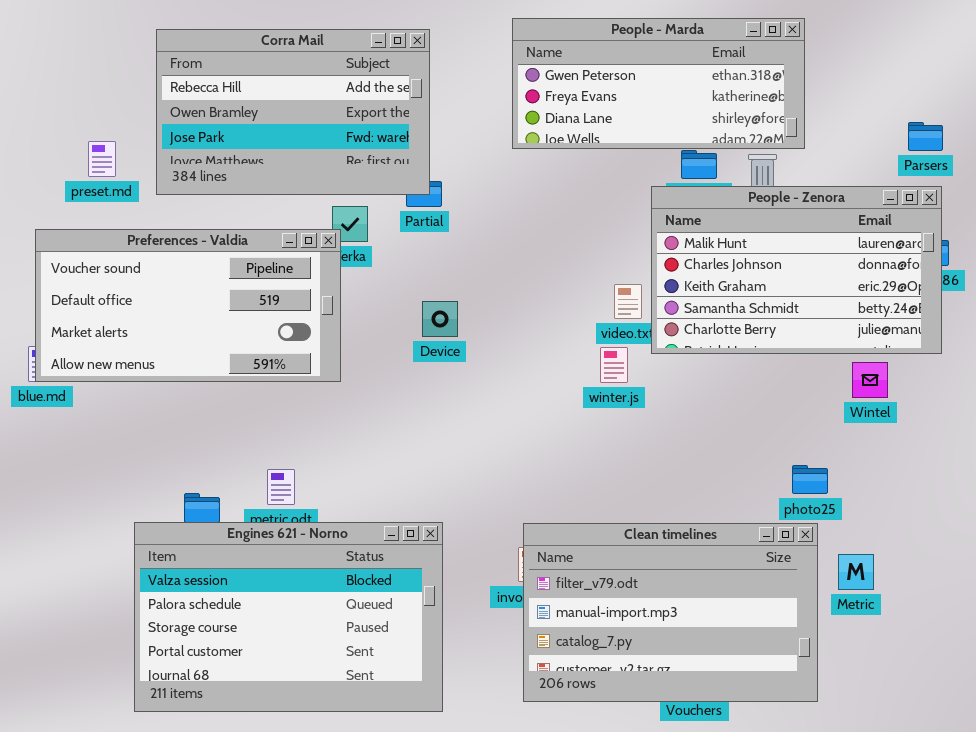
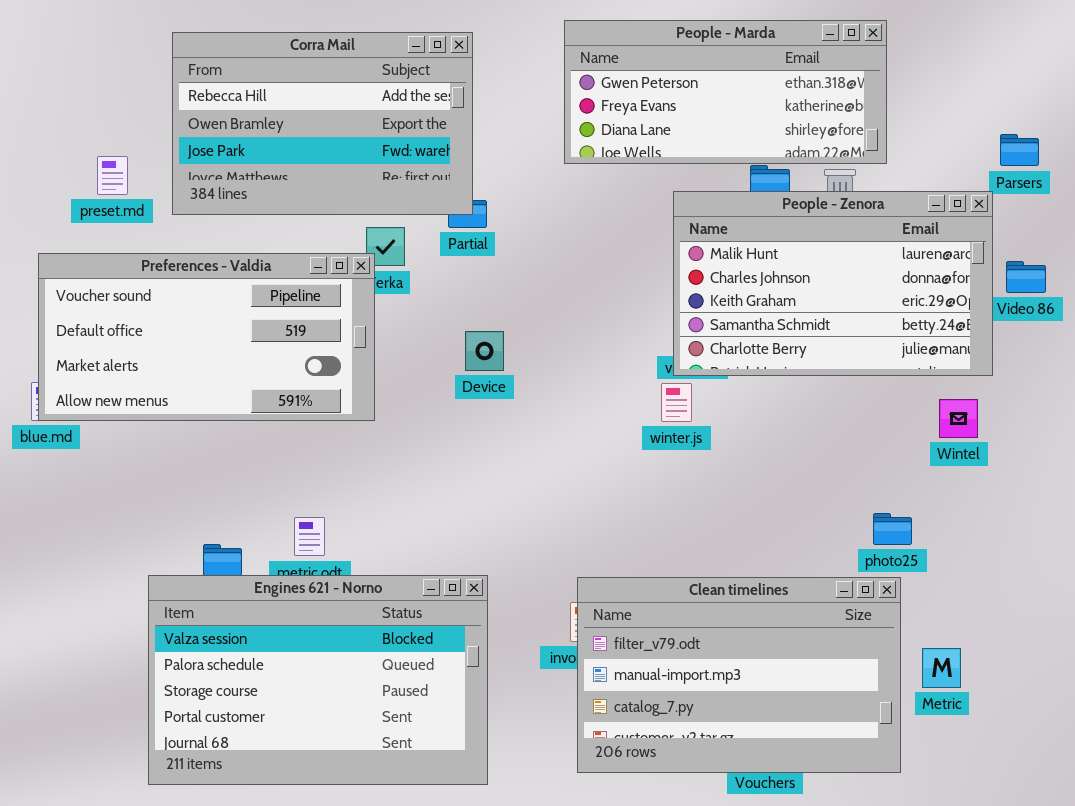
People - Zenora: [651,186,942,354] -> [673,191,993,376], moved
Metric: [838,554,874,590] -> [922,648,961,688], moved

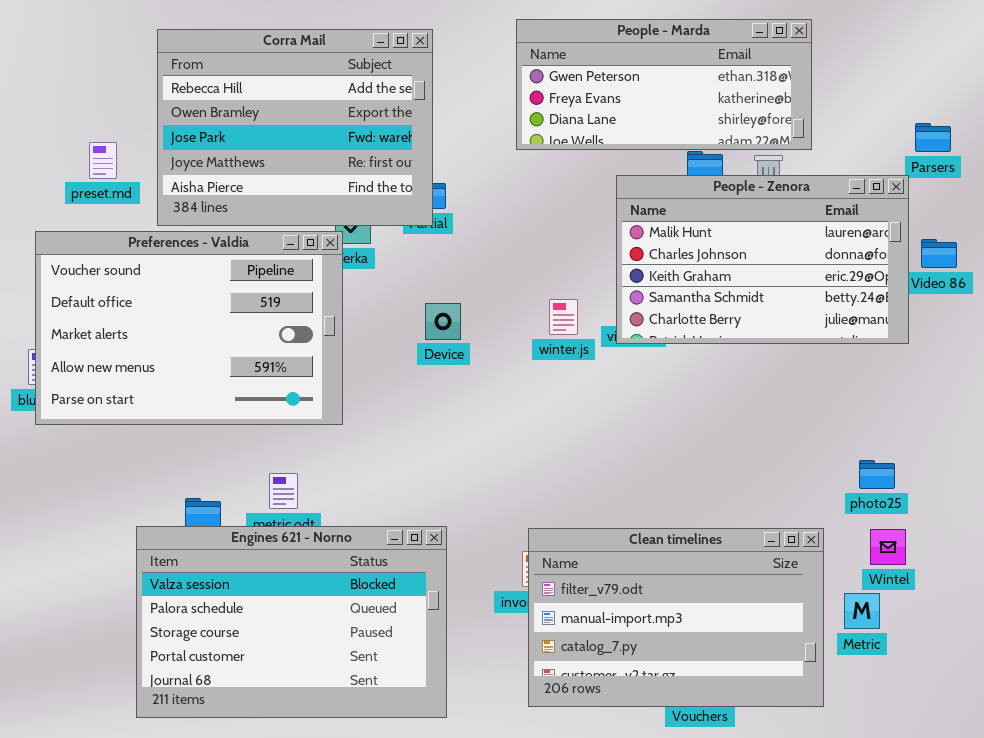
Corra Mail: [172,32,473,215] -> [157,29,433,226], resized
Preferences - Valdia: [38,253,375,421] -> [35,231,343,425], resized
winter.js: [661,383,692,422] -> [549,299,578,335], moved
Wintel: [939,399,978,438] -> [870,529,906,565], moved
photo25: [873,513,912,545] -> [859,460,895,489], moved

